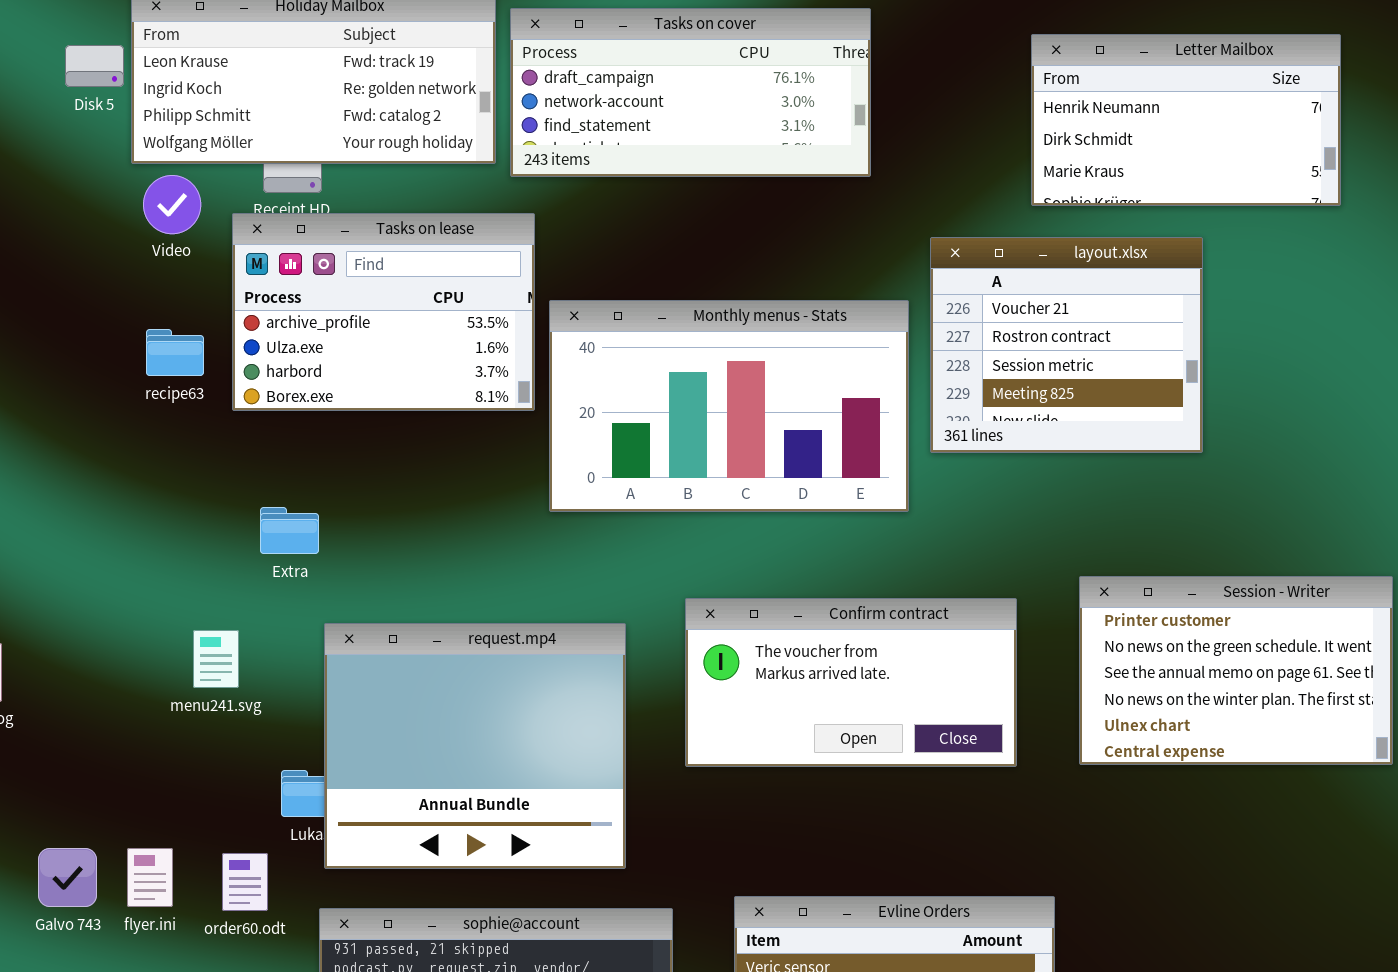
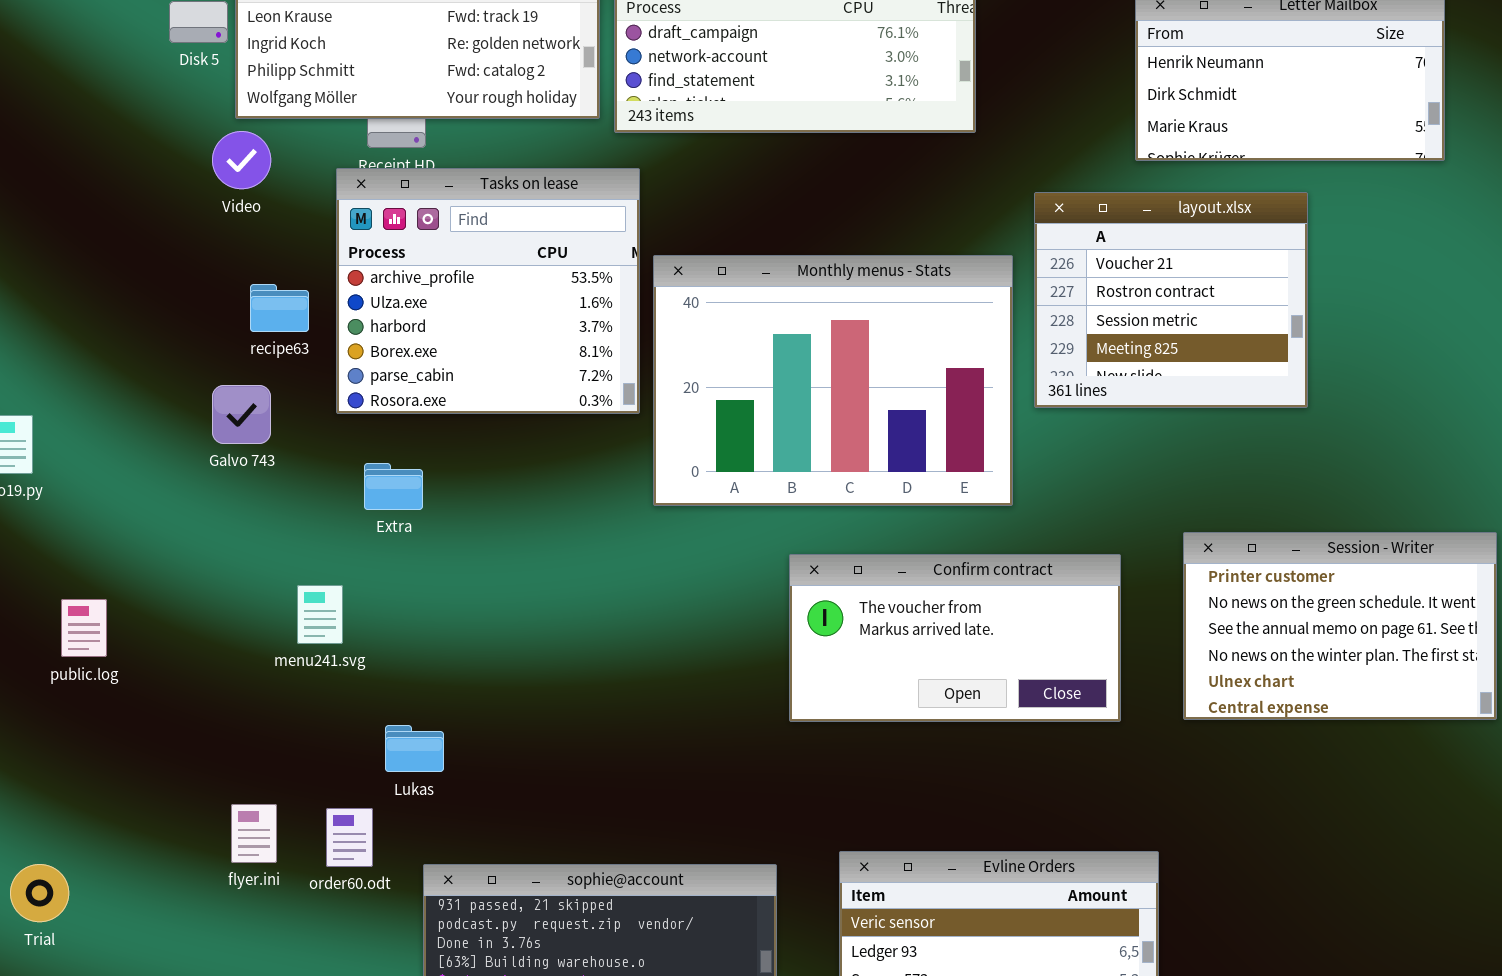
Video: [143,175,201,234] -> [212,131,271,189], moved
Tasks on lease: [232,213,535,411] -> [336,168,640,414], resized
Monthly menus - Stats: [549,300,909,512] -> [653,255,1013,506], resized
request.mp4: [324,623,626,869] -> none, closed
Galvo 743: [38,848,97,907] -> [212,385,271,444], moved

